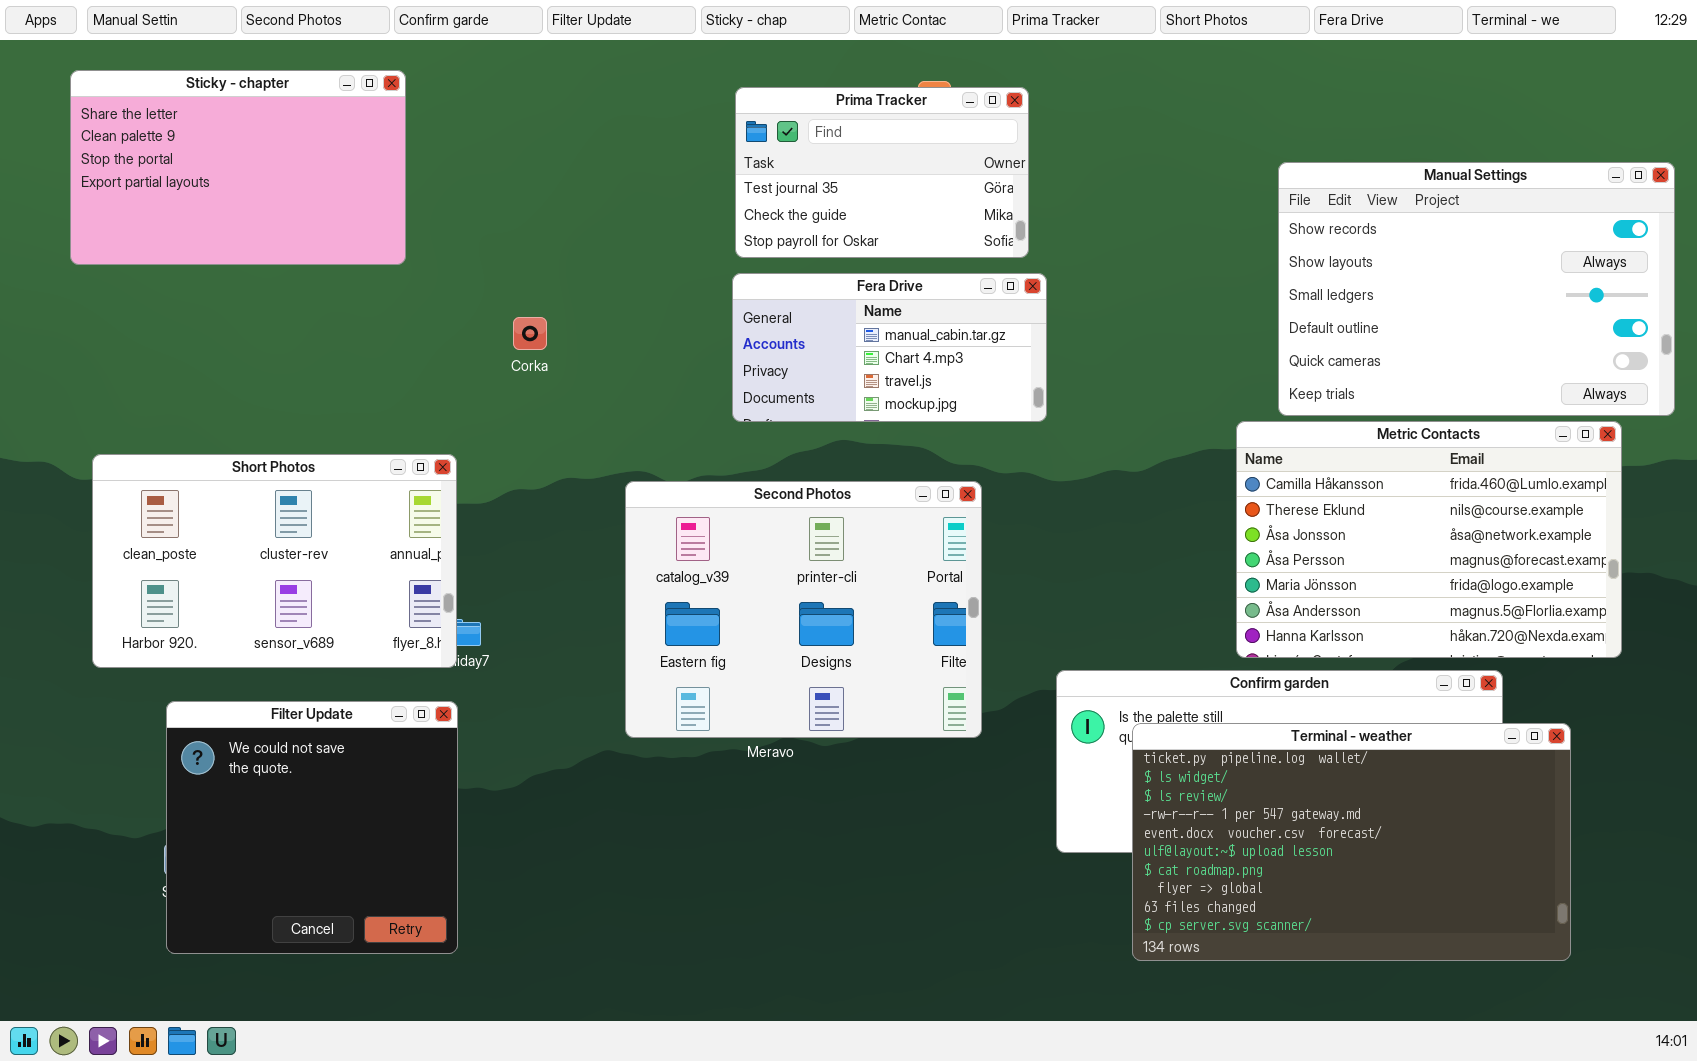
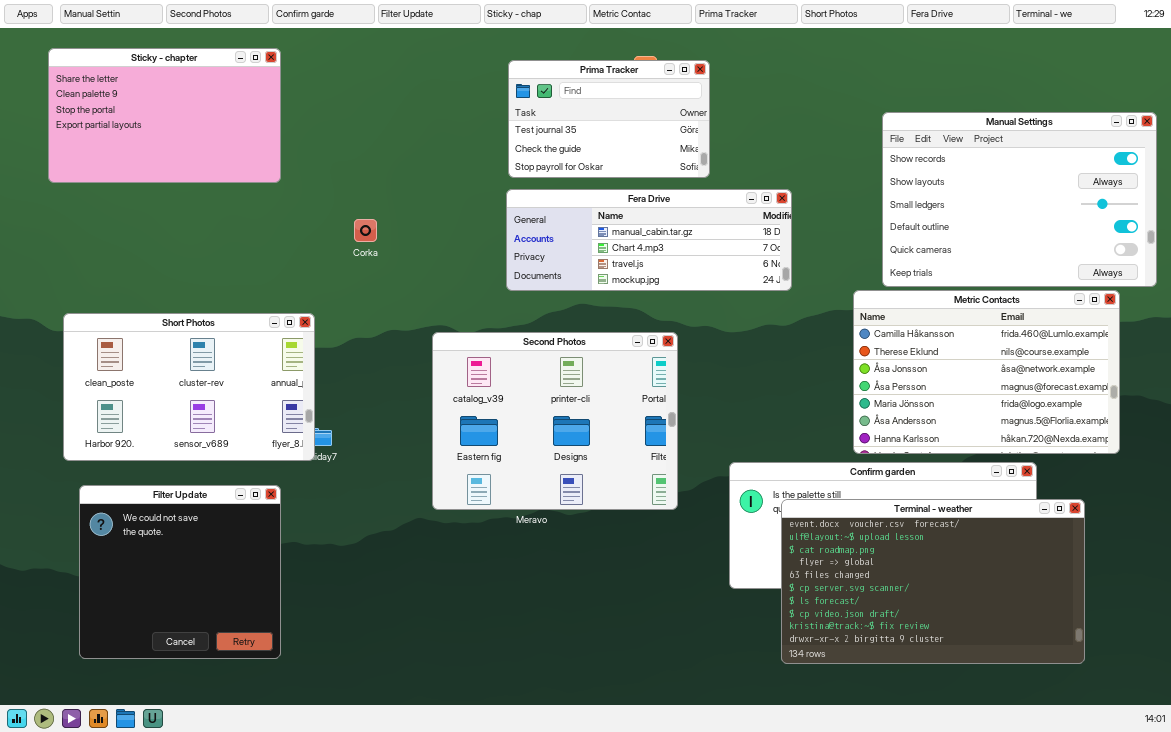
Fera Drive: [732,273,1047,422] -> [506,189,792,291], resized
Filter Update: [166,701,458,954] -> [79,485,281,659], moved
Terminal - weather: [1132,723,1571,961] -> [781,499,1085,664], scrolled down 4 rows

